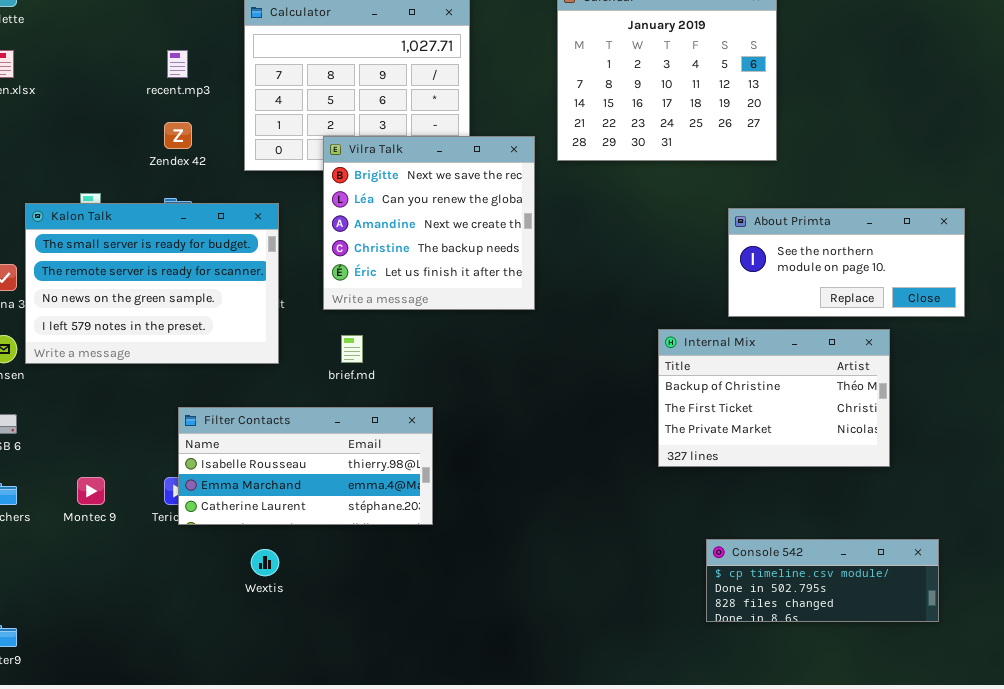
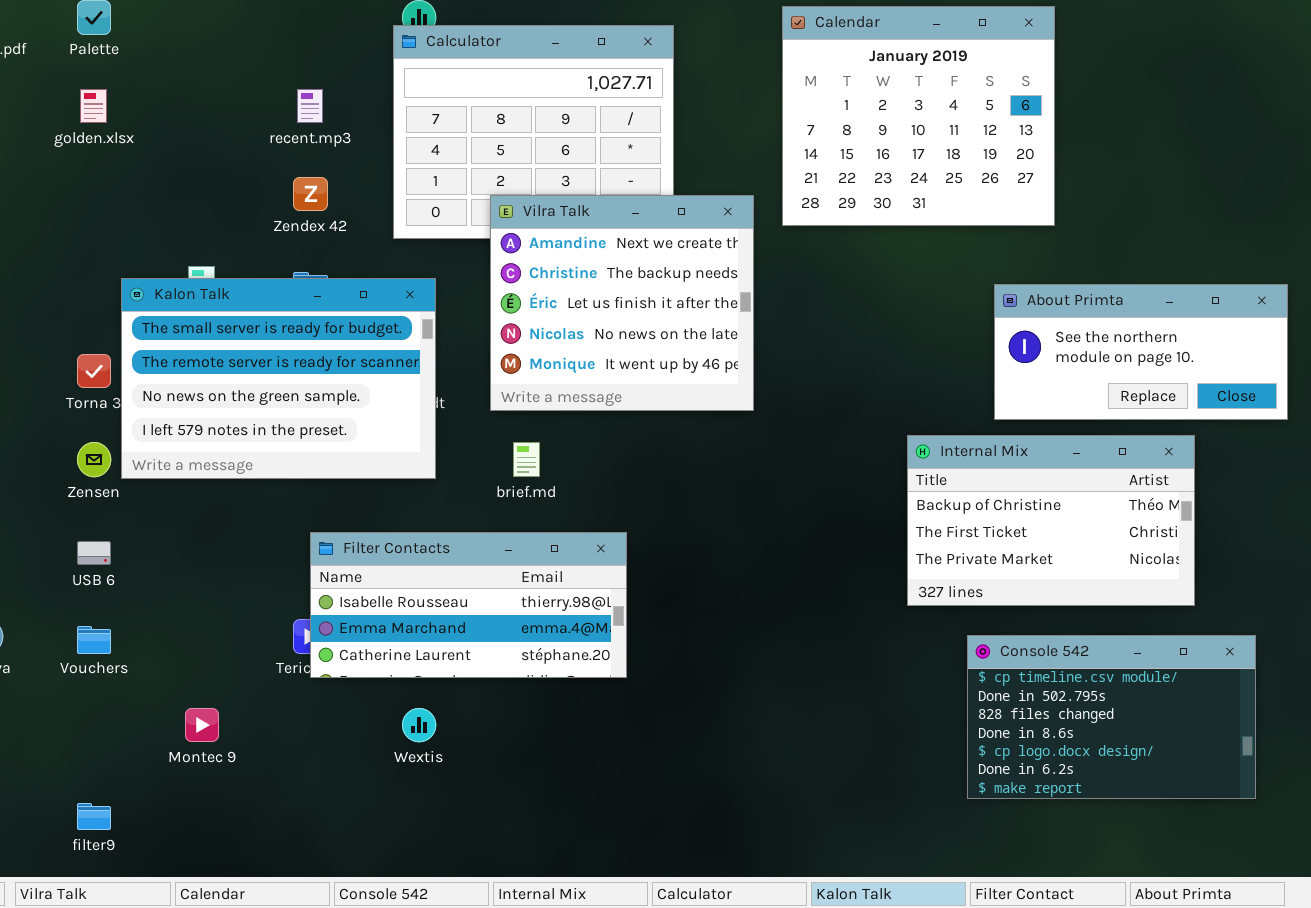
Vilra Talk: [323,136,535,310] -> [490,195,754,411], scrolled down 2 rows
Montec 9: [77,477,105,505] -> [185,708,219,742], moved
Console 542: [706,539,939,622] -> [967,635,1256,799], resized

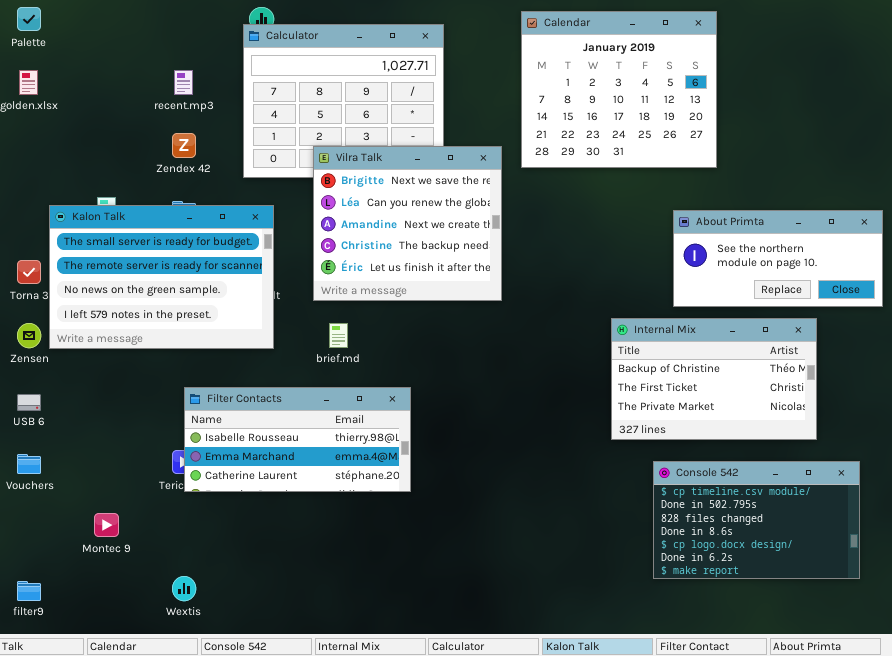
Vilra Talk: [490,195,754,411] -> [313,146,502,301], scrolled up 2 rows
Wextis: [402,708,436,742] -> [172,576,196,601], moved

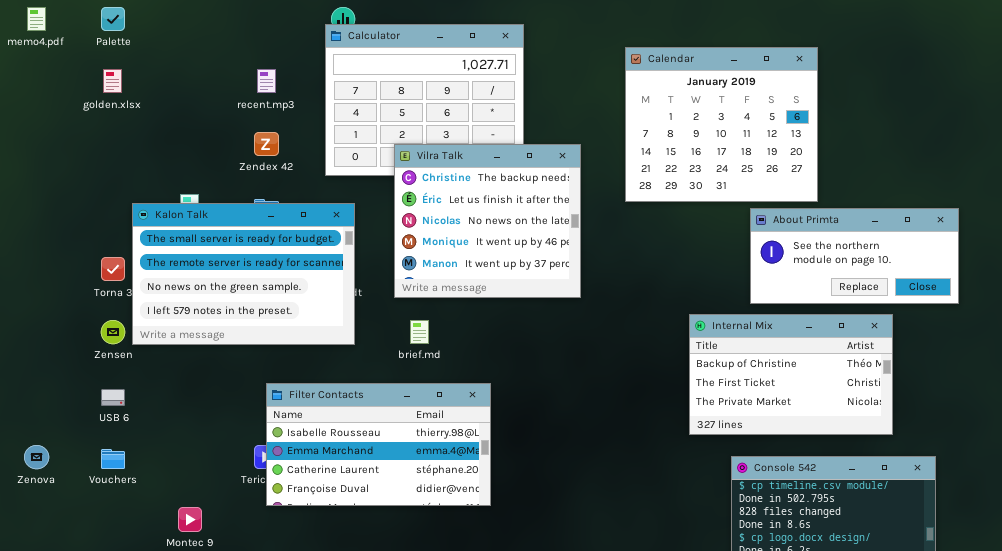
Calendar: [521,11,717,168] -> [625,47,818,202], moved
Vilra Talk: [313,146,502,301] -> [394,144,581,298], scrolled down 3 rows
Filter Contacts: [184,387,411,492] -> [266,383,491,506], resized

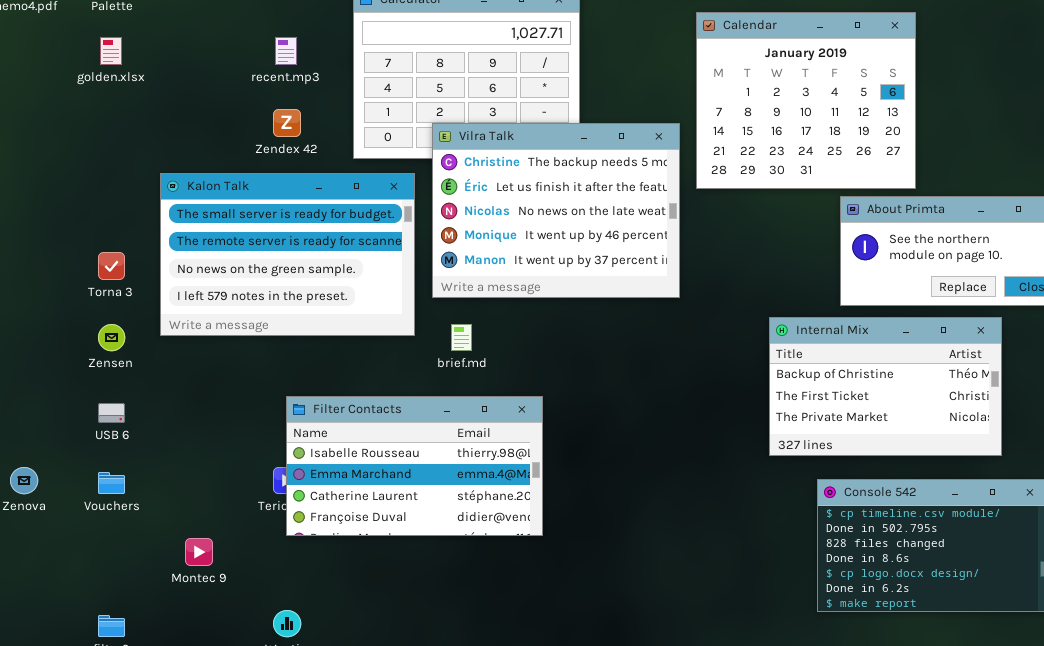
Vilra Talk: [394,144,581,298] -> [432,123,680,298], resized
Kalon Talk: [132,203,355,345] -> [160,173,415,336], moved

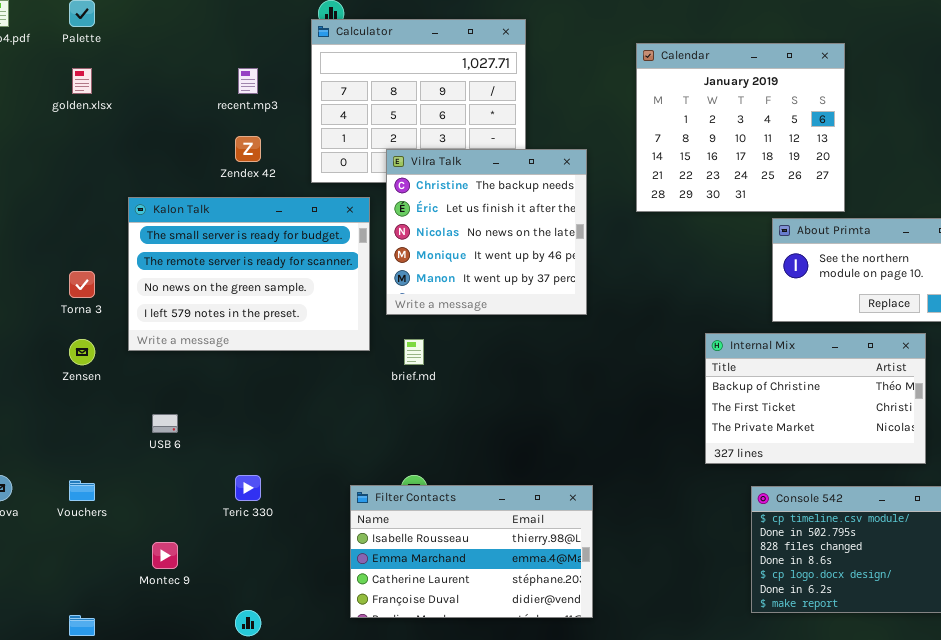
Vilra Talk: [432,123,680,298] -> [386,149,587,315], resized
Filter Contacts: [286,396,543,536] -> [350,485,593,618], moved
USB 6: [98,403,125,423] -> [152,414,178,433], moved

